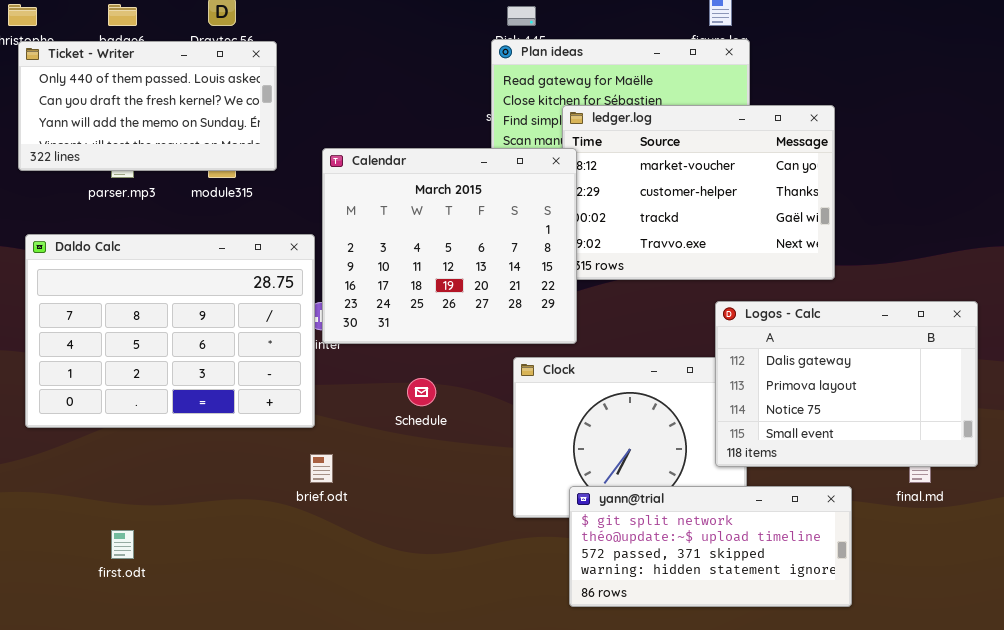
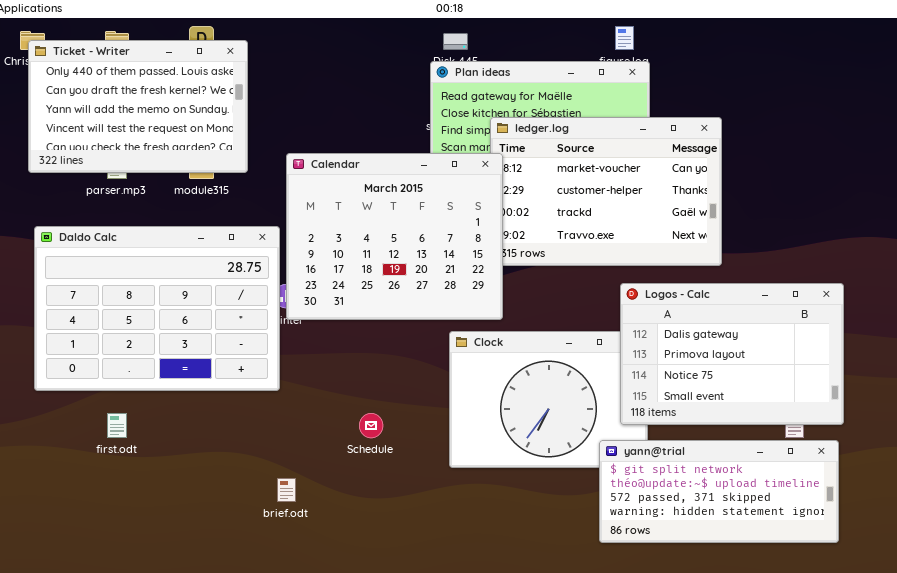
Ticket - Writer: [18,41,277,171] -> [28,40,248,173], resized
Schedule: [407,378,436,406] -> [359,413,383,438], moved
brief.odt: [310,454,333,483] -> [277,478,296,502], moved
yann@trial: [569,486,852,607] -> [599,440,839,543], moved
first.odt: [111,530,134,559] -> [107,413,127,438], moved

